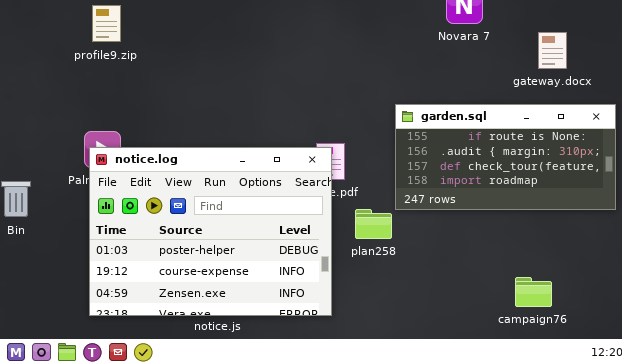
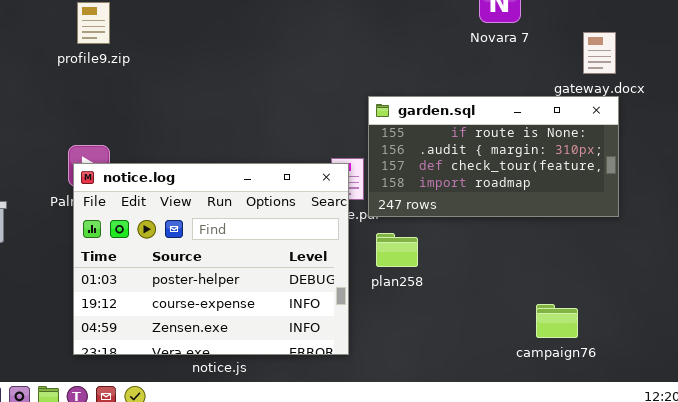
garden.sql: [395,104,616,210] -> [368,96,619,217], moved
campaign76: [515,277,552,307] -> [536,304,578,338], moved

